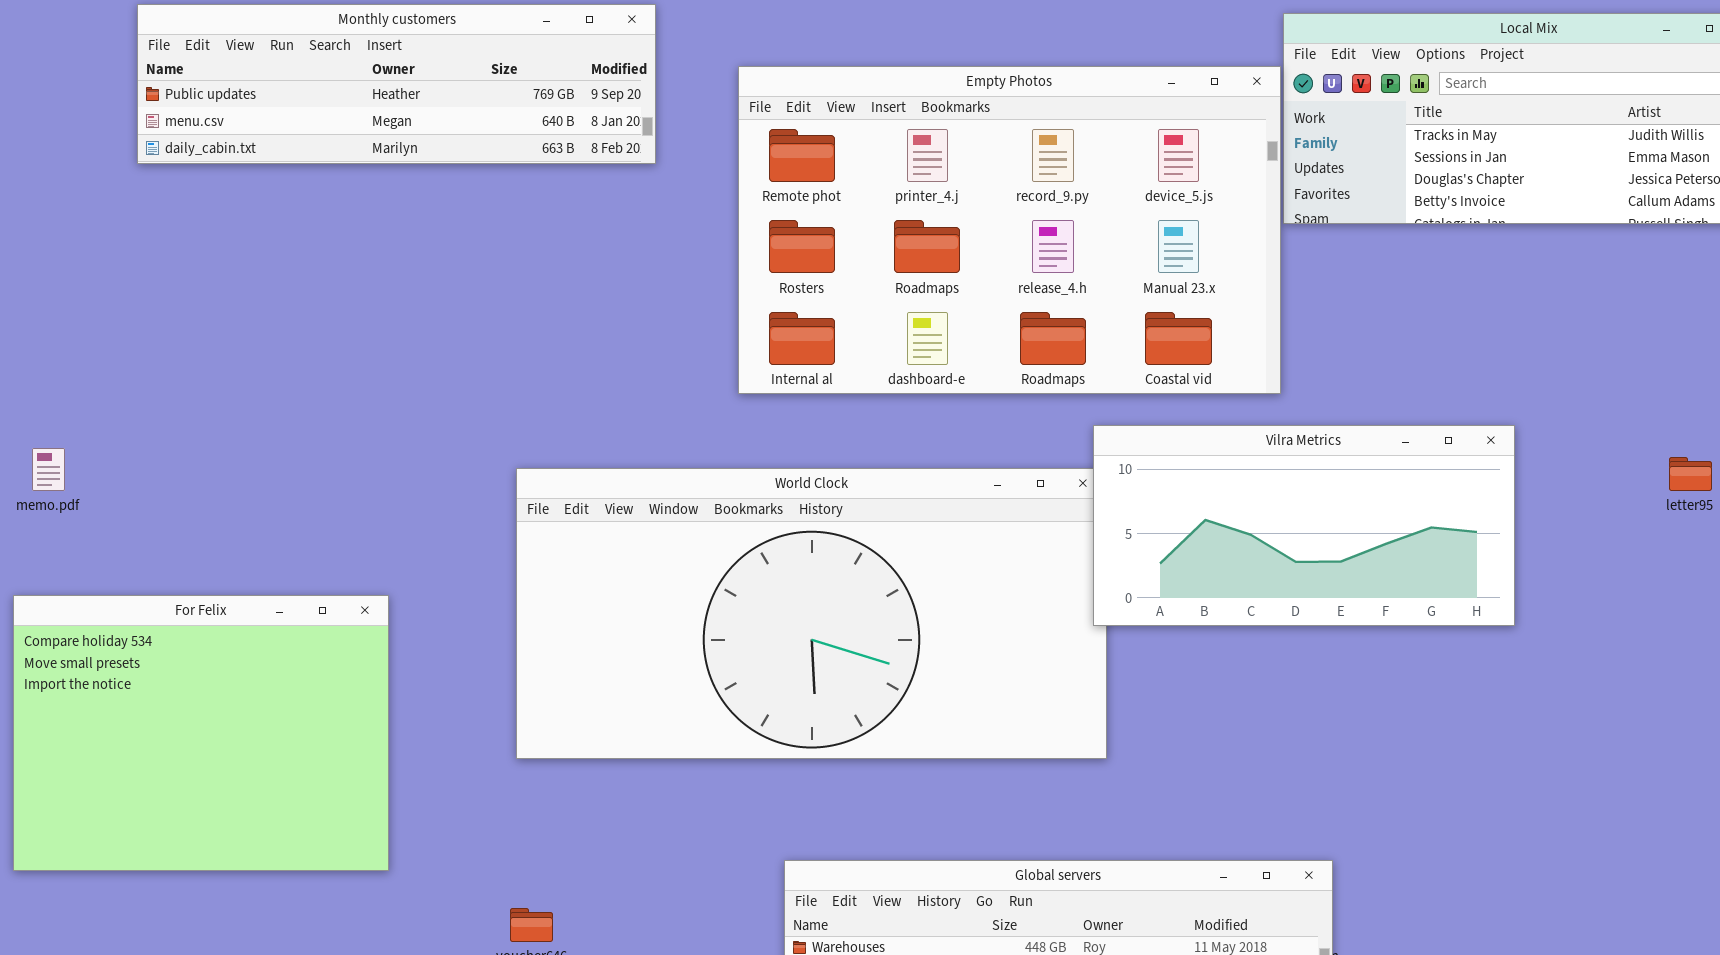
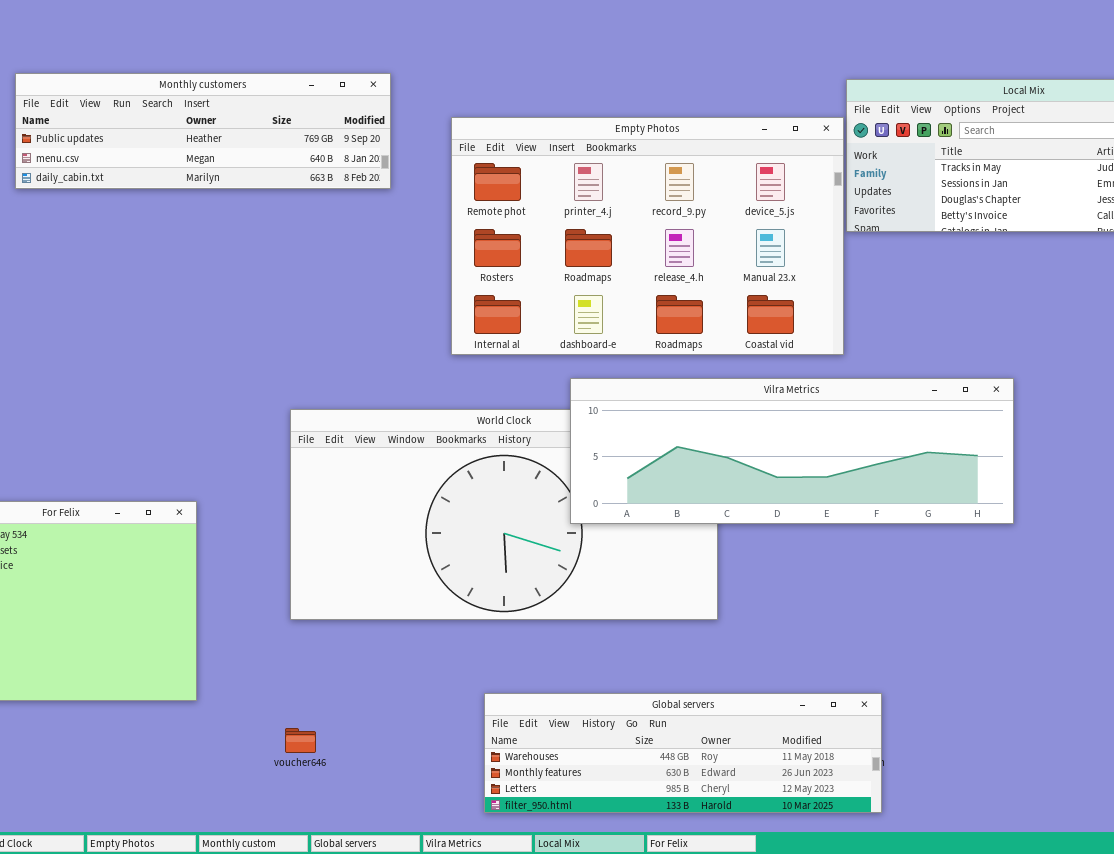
Vilra Metrics: [1093,425,1515,626] -> [570,378,1014,524], resized

